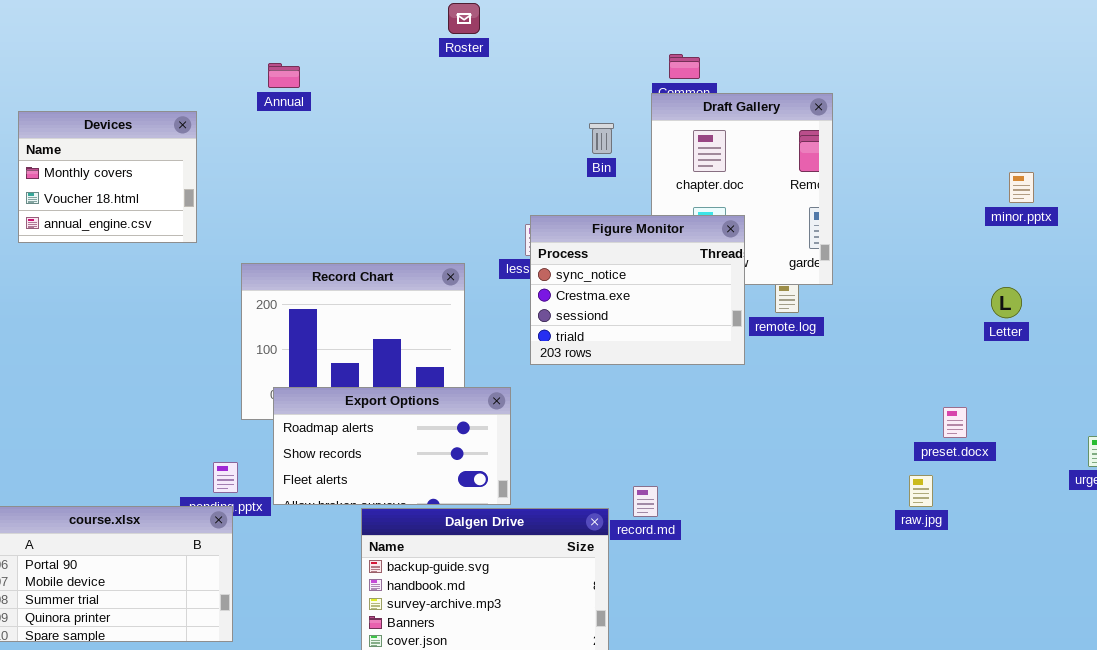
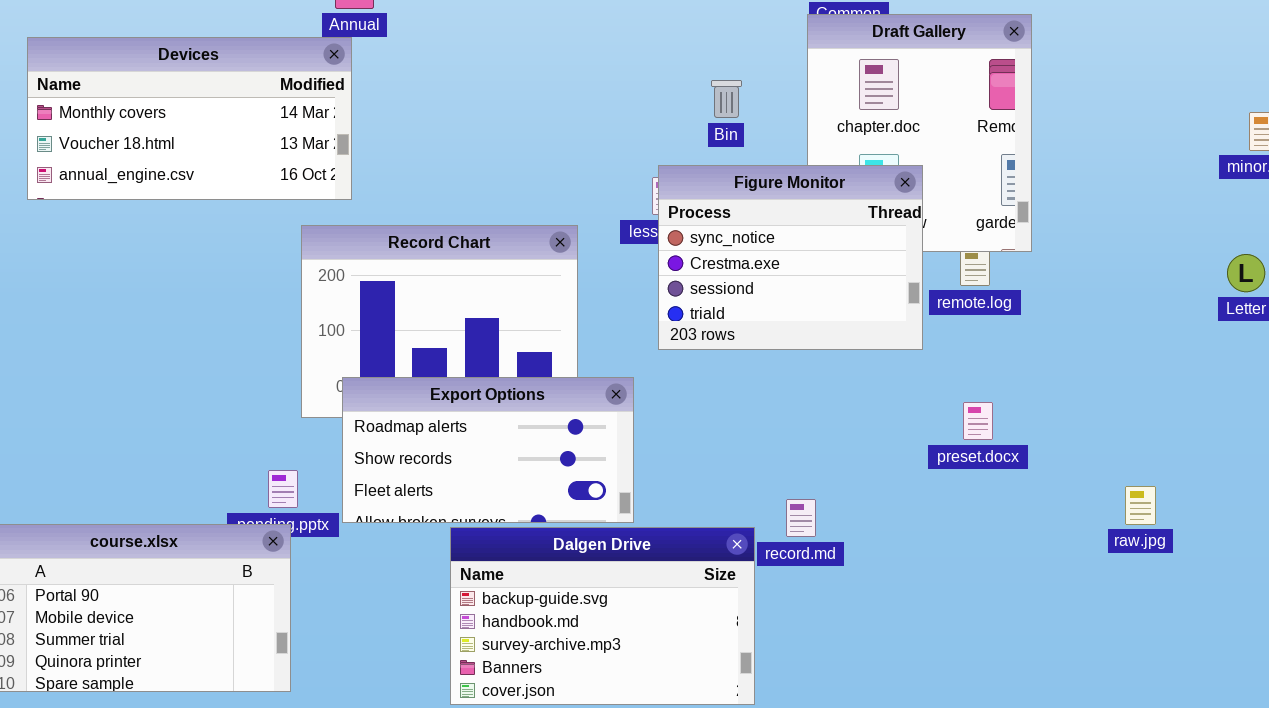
Devices: [18,111,197,243] -> [27,37,352,200], resized
Bin: [589,123,614,154] -> [711,80,742,118], moved
preset.docx: [943,407,967,438] -> [963,402,993,440], moved

